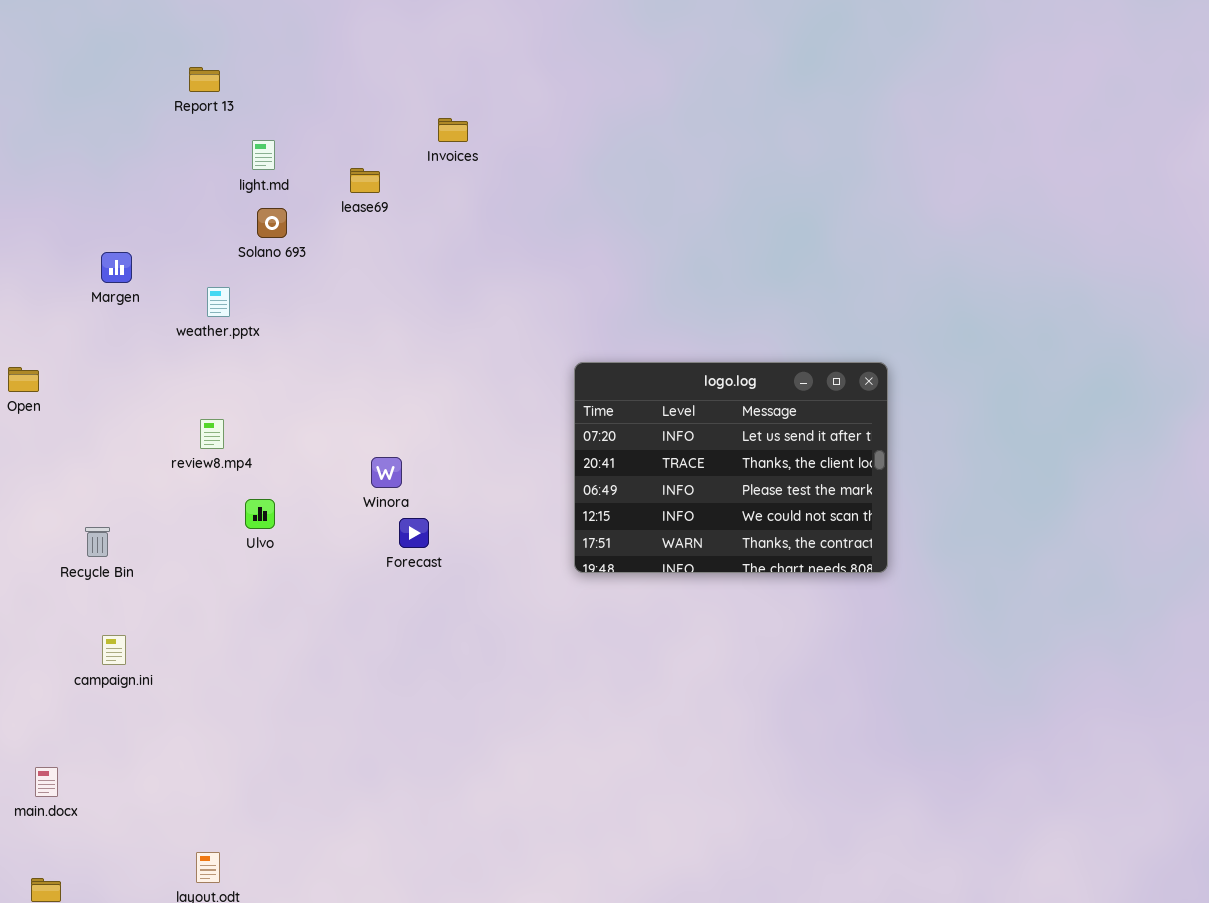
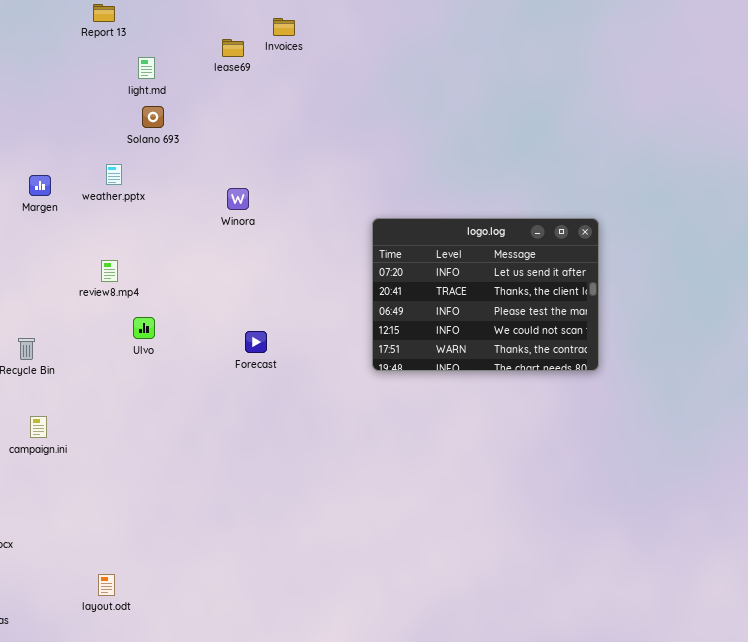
Invoices: [438,118,468,142] -> [273,18,295,36], moved
lease69: [350,168,380,193] -> [222,39,244,57], moved
Margen: [101,252,132,283] -> [29,175,51,196], moved
Winora: [371,457,402,488] -> [227,188,249,210], moved

